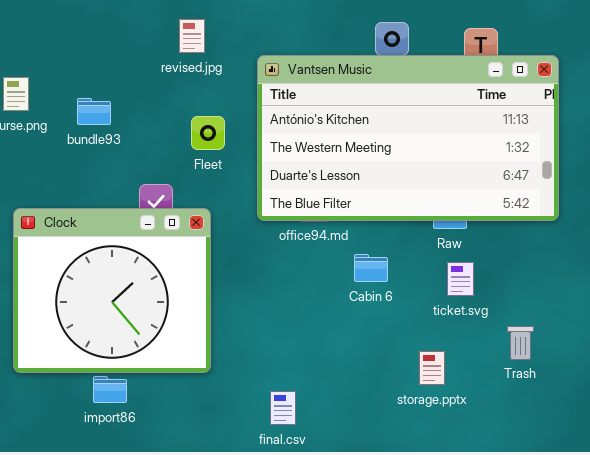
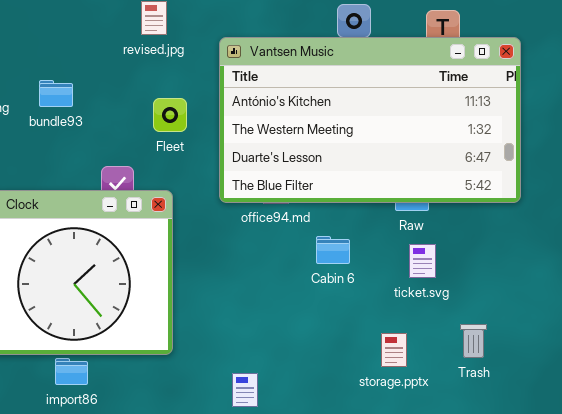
Trash: [507,326,534,360] -> [460,324,487,358], moved

